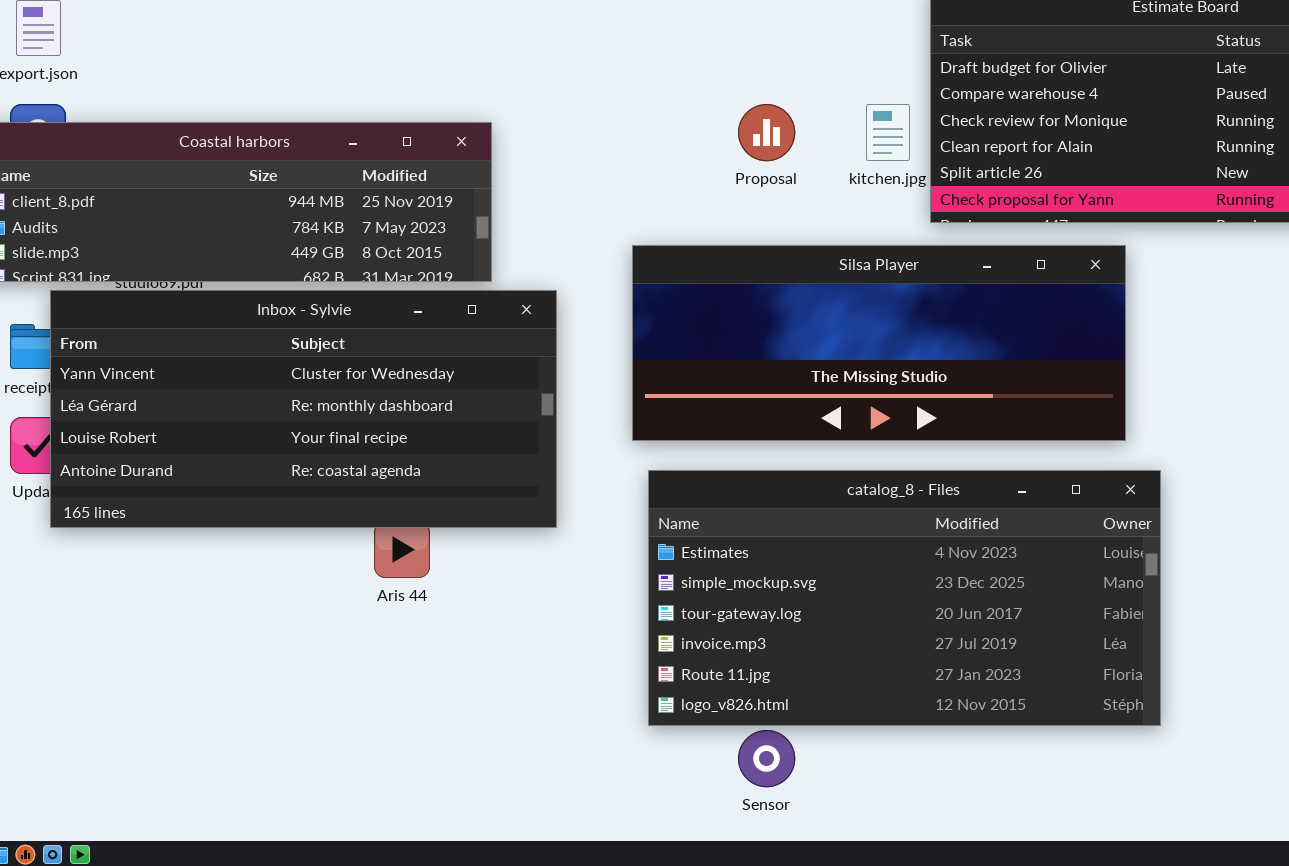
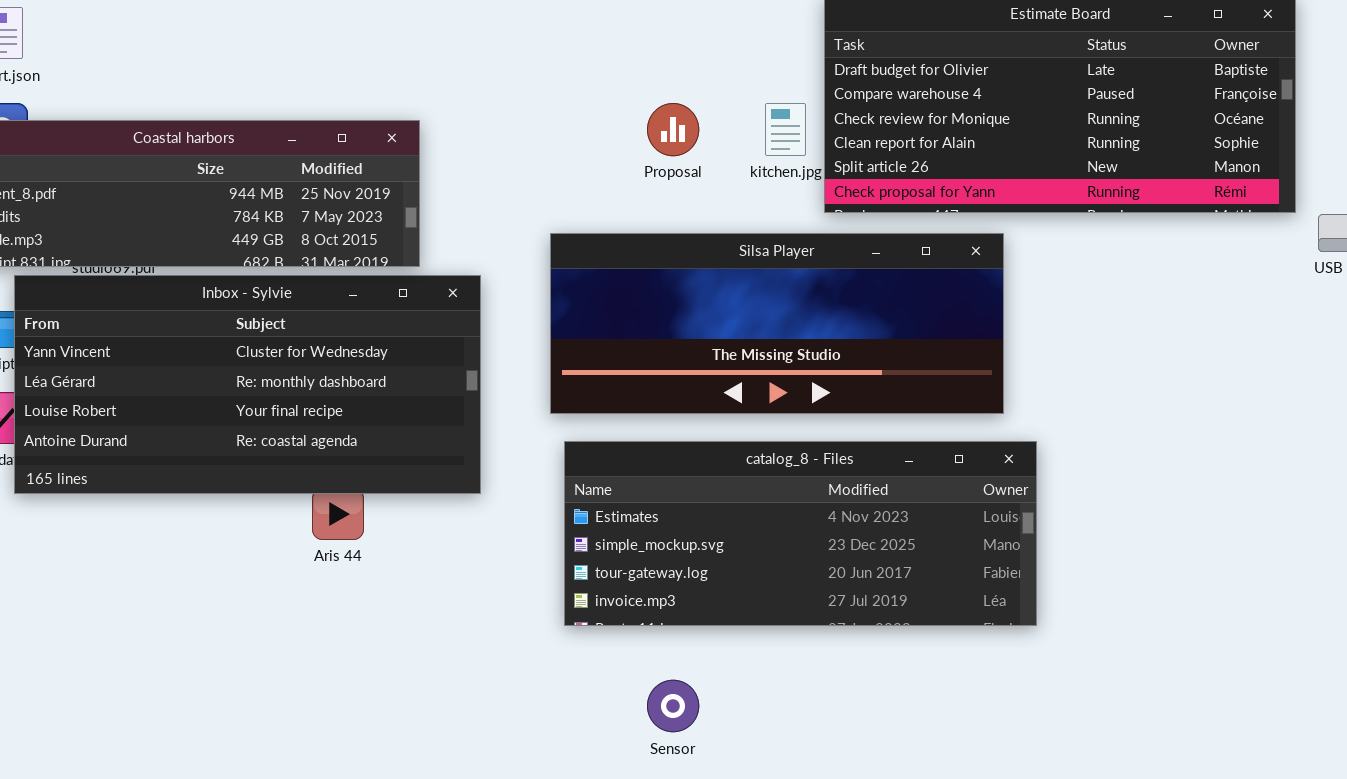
catalog_8 - Files: [648,470,1161,726] -> [564,441,1037,626], resized

